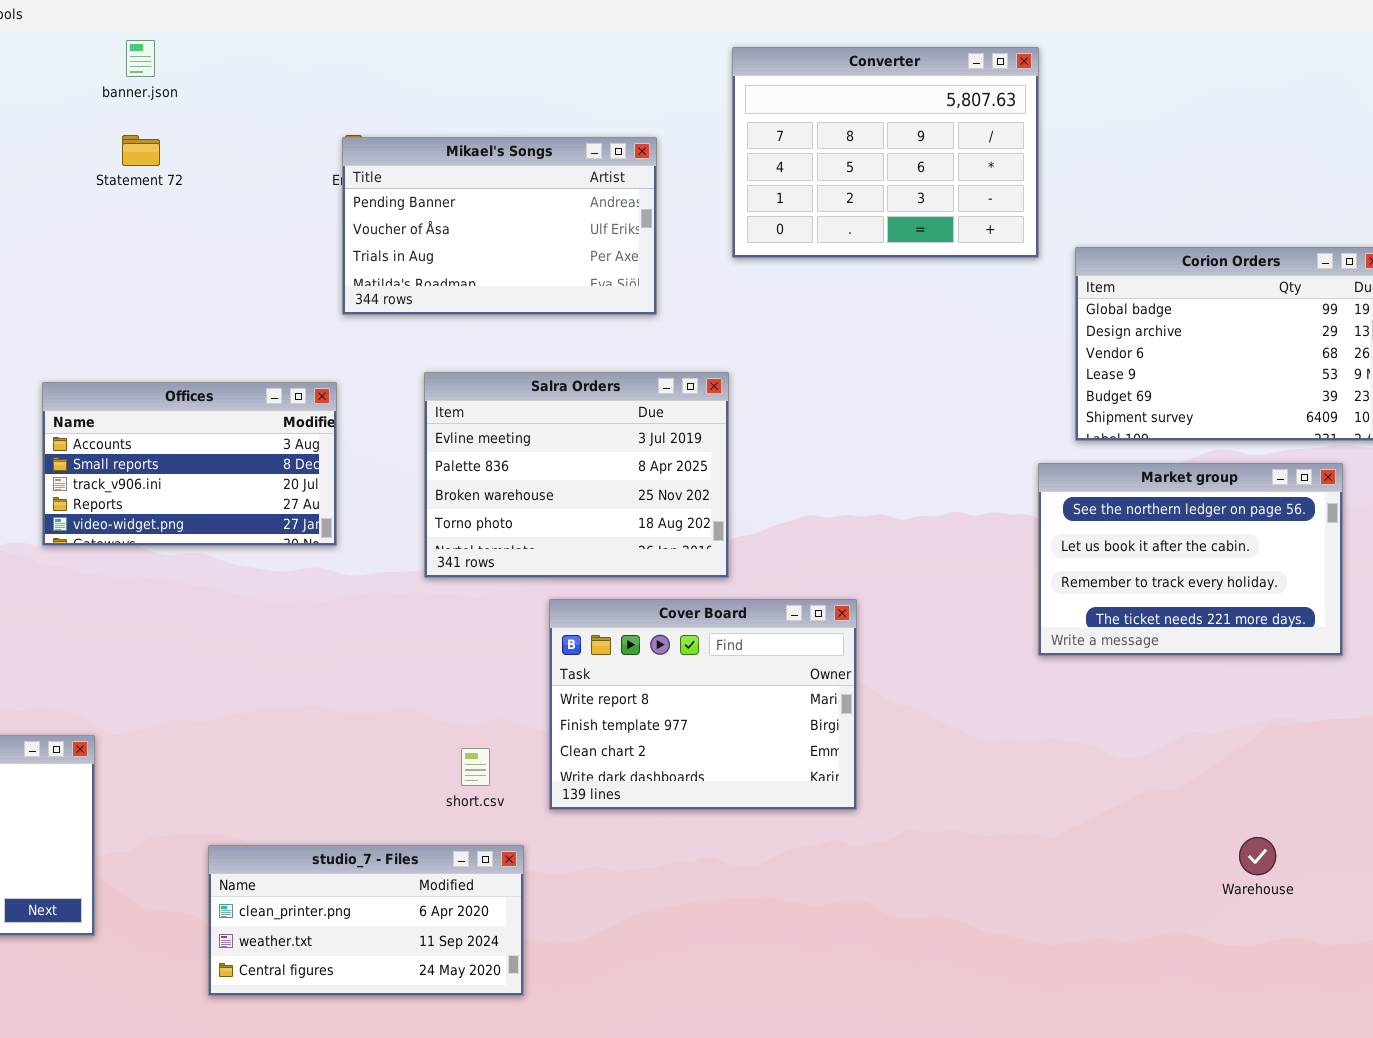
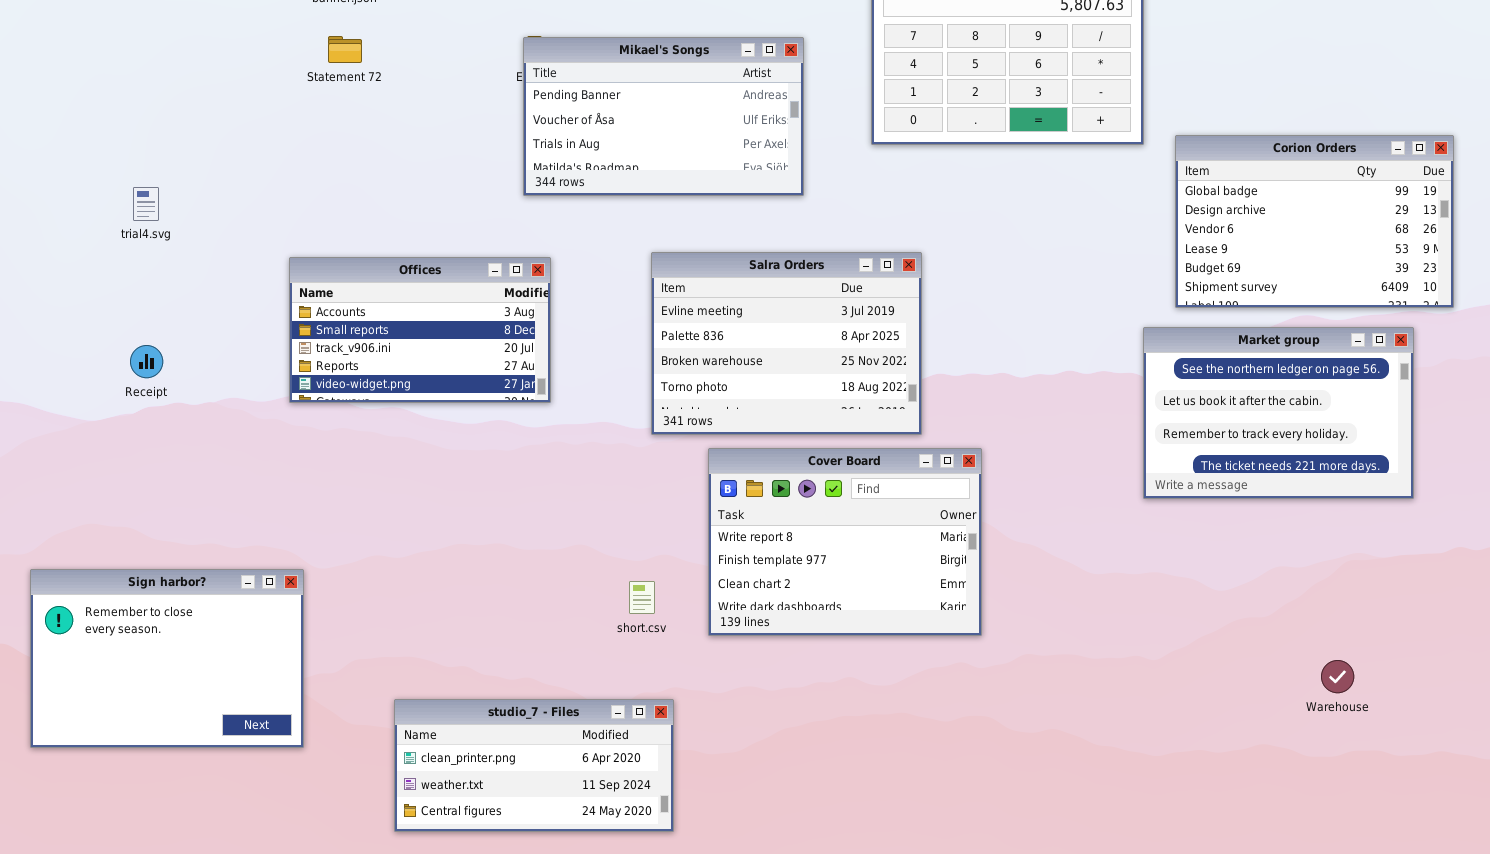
Salra Orders: [424,372,729,578] -> [651,252,922,435], moved
Offices: [42,382,337,546] -> [289,257,551,403], moved
studio_7 - Files: [208,845,524,996] -> [394,699,674,832], moved

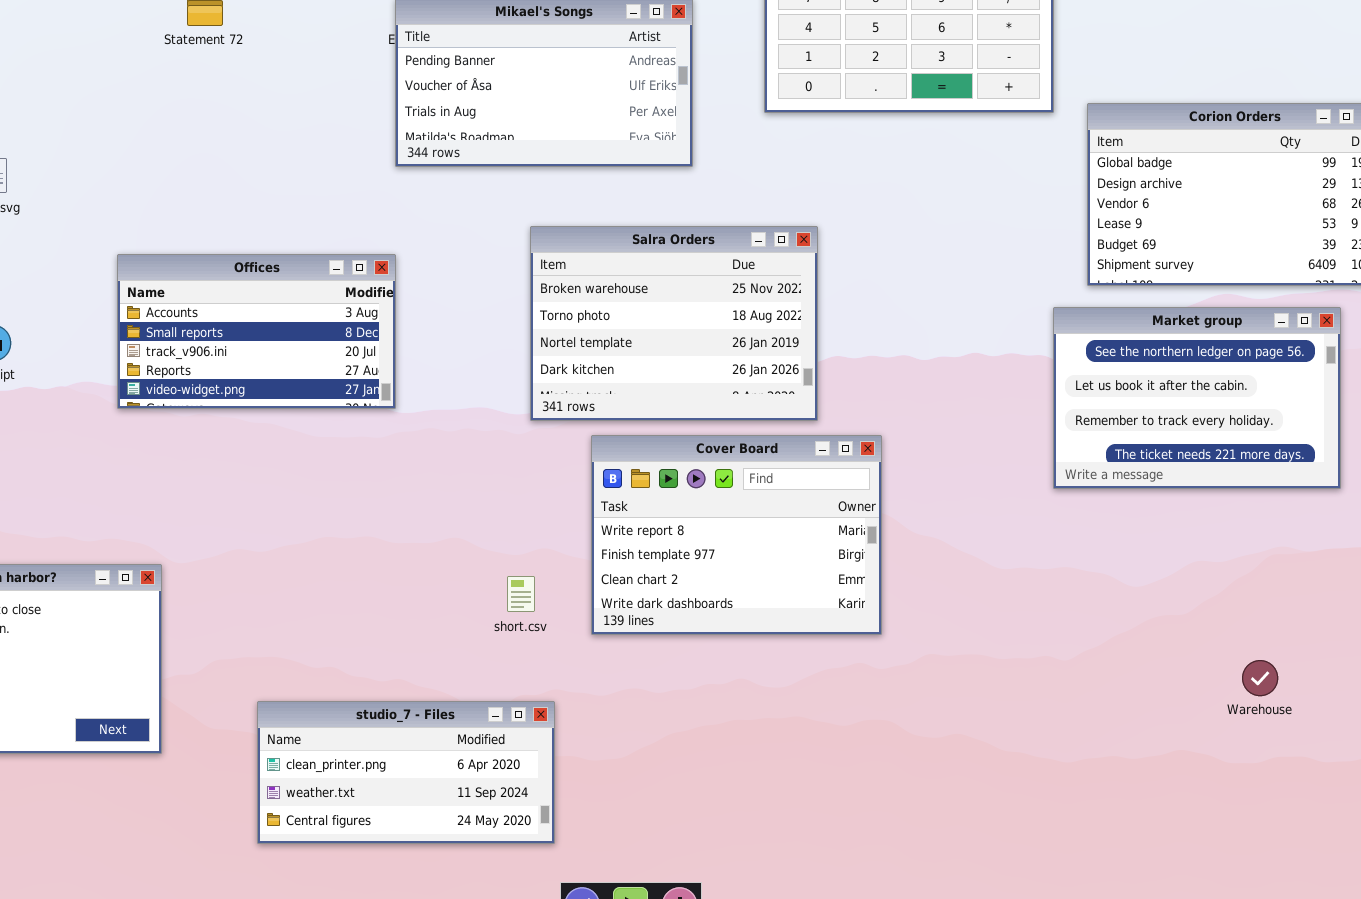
Salra Orders: [651,252,922,435] -> [530,226,818,421], scrolled down 2 rows
Offices: [289,257,551,403] -> [117,254,396,409], moved

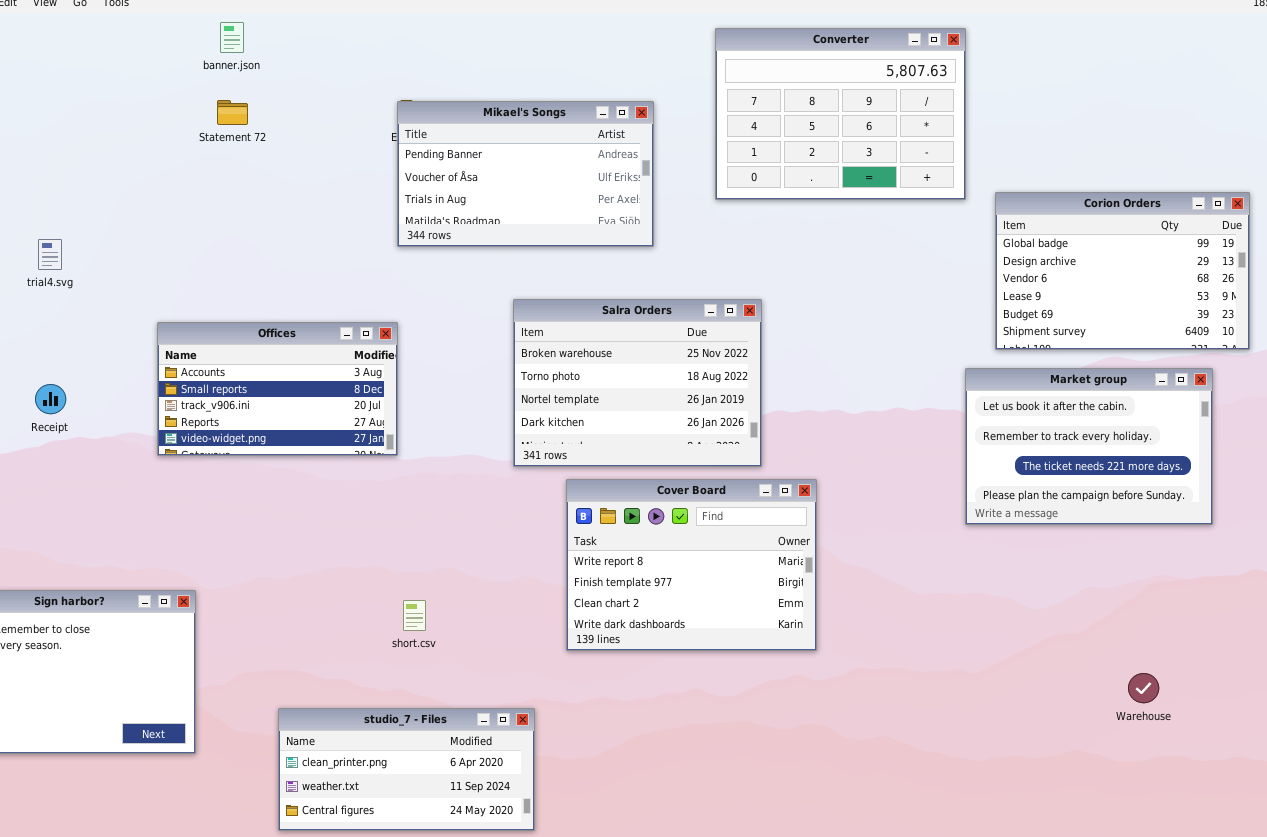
Market group: [1053,307,1341,489] -> [965,368,1213,525], scrolled down 1 row
short.csv: [507,576,535,612] -> [403,600,426,631], moved

